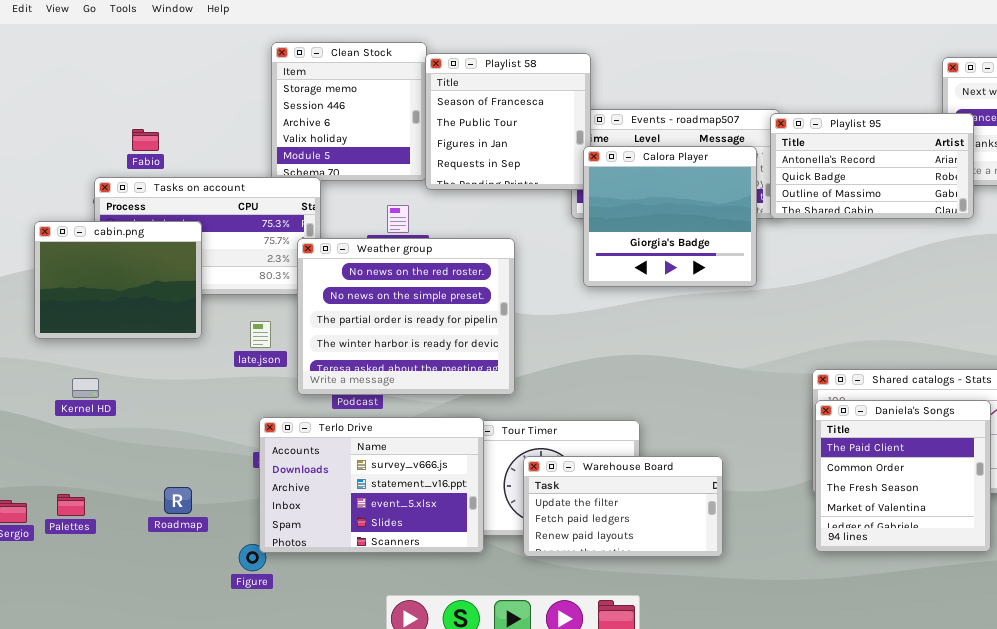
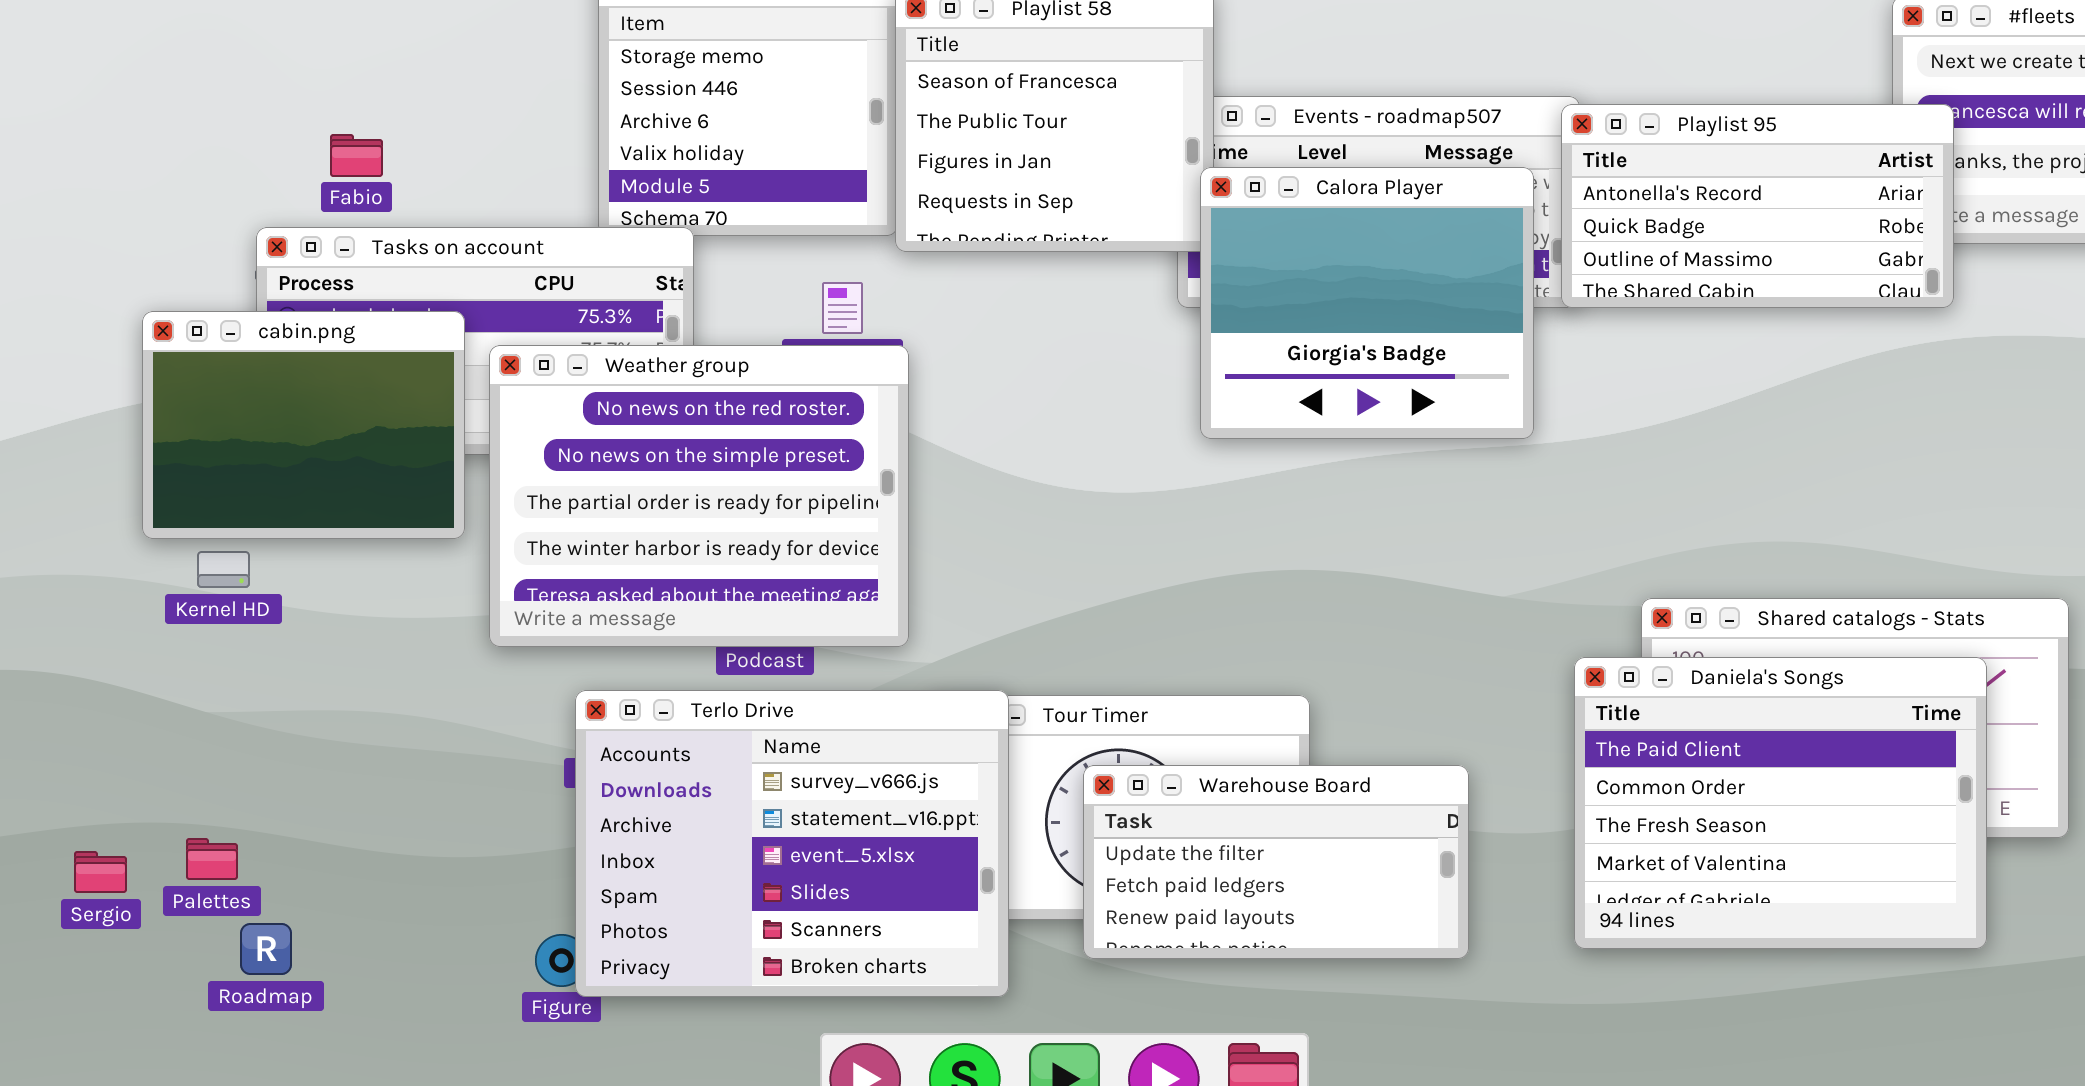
Weather group: [297,238,515,395] -> [489,345,909,647], moved
Kernel HD: [72,378,99,398] -> [197,551,250,588], moved
Daniela's Songs: [815,400,991,552] -> [1574,657,1987,949], resized
Terlo Drive: [259,417,484,553] -> [575,690,1009,997], resized
Roadmap: [164,487,192,514] -> [240,923,292,975], moved

